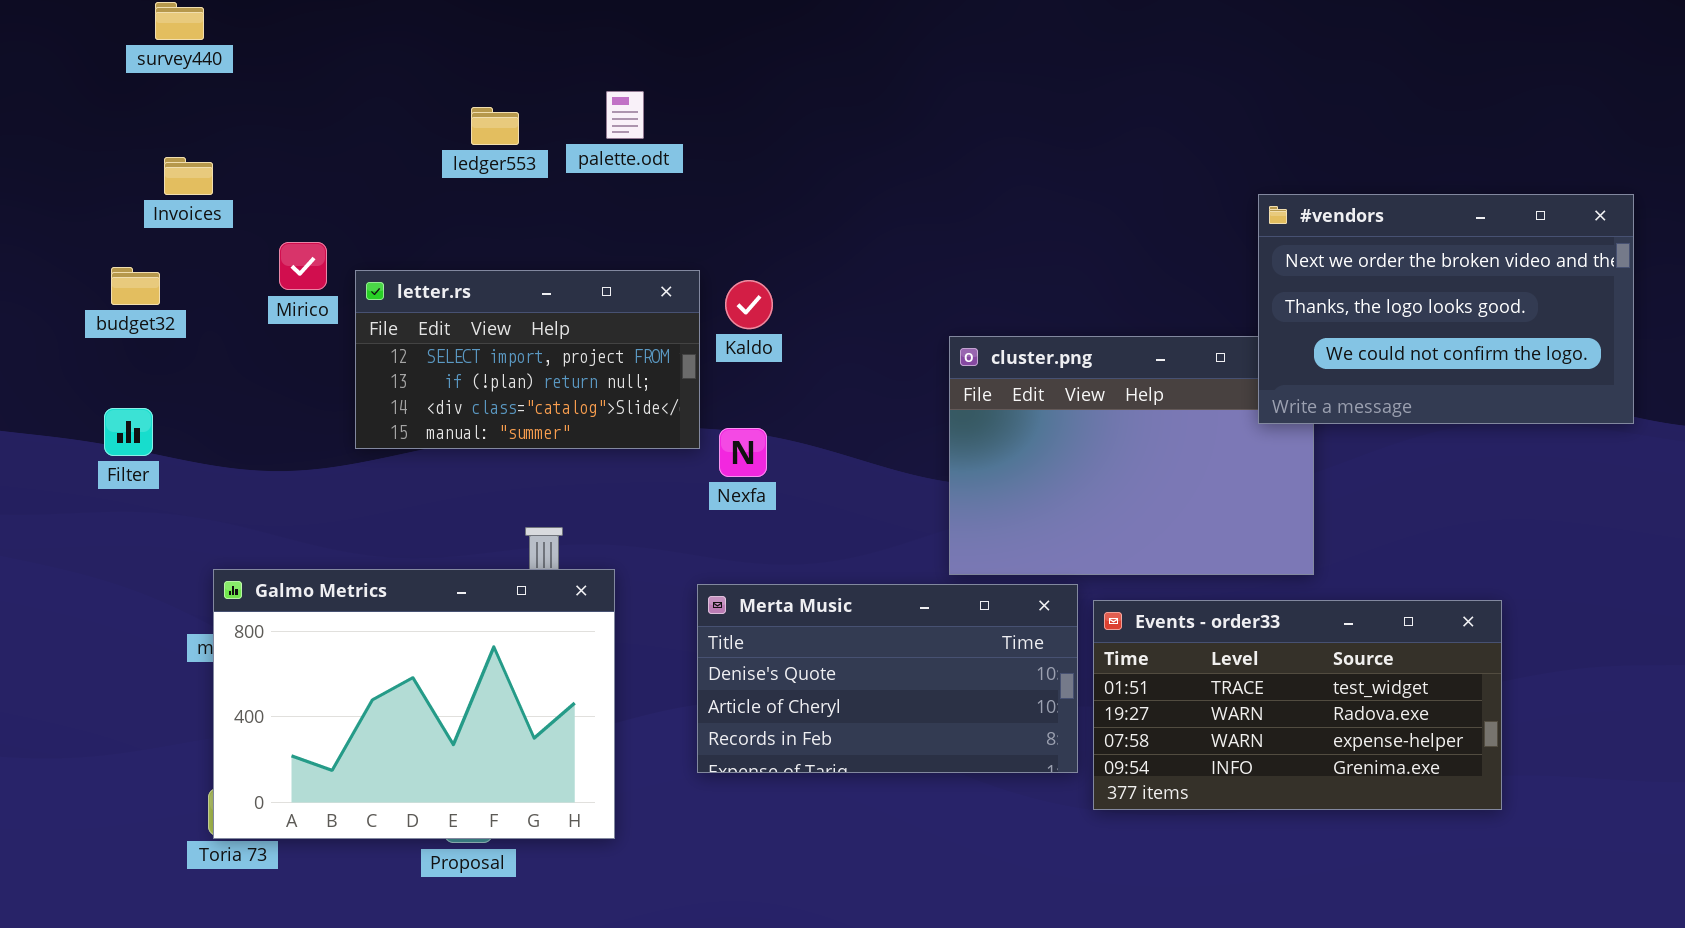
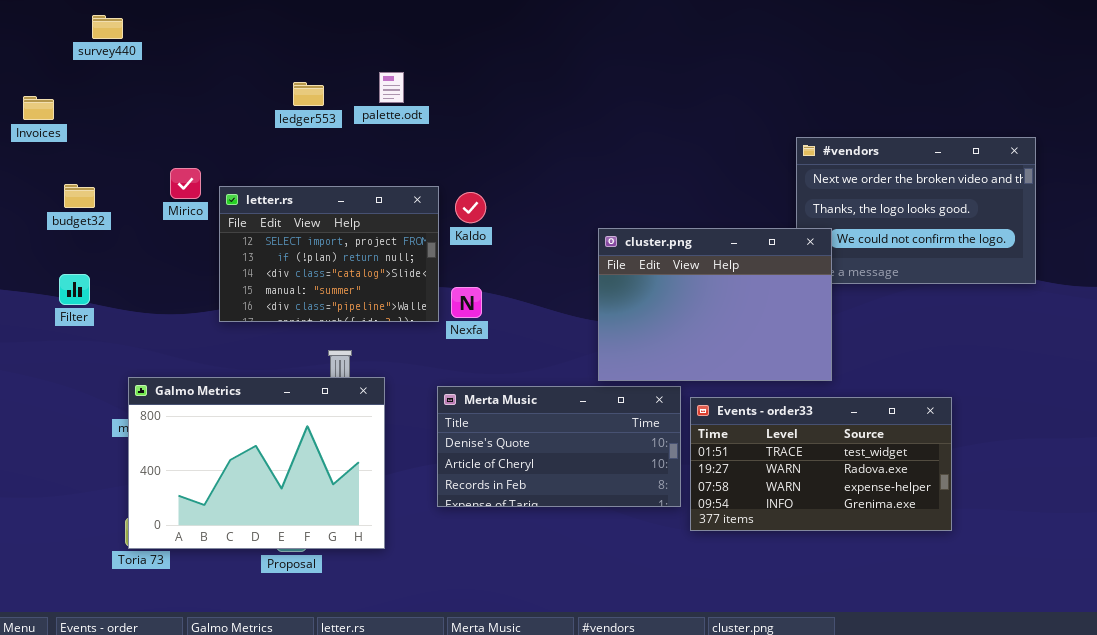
Invoices: [164,157,213,195] -> [23,96,54,120], moved
letter.rs: [355,270,700,449] -> [219,186,439,322], resized
cluster.png: [949,336,1314,575] -> [598,228,832,381], raised

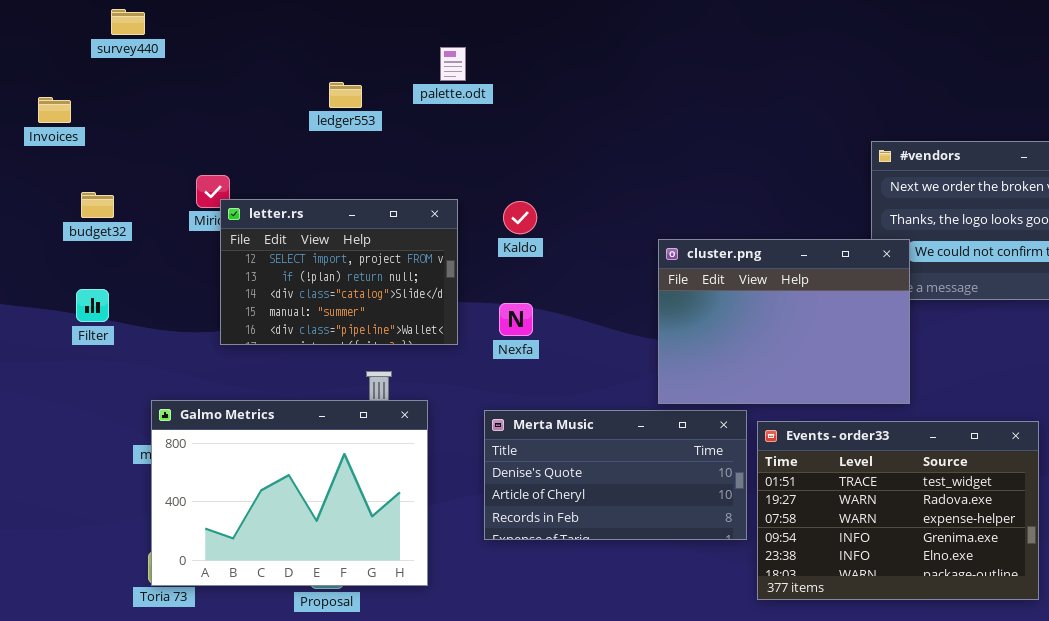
palette.odt: [379,72,404,103] -> [440,47,466,81], moved
letter.rs: [219,186,439,322] -> [220,199,458,345], moved
Events - order33: [690,397,952,531] -> [757,421,1039,600], resized

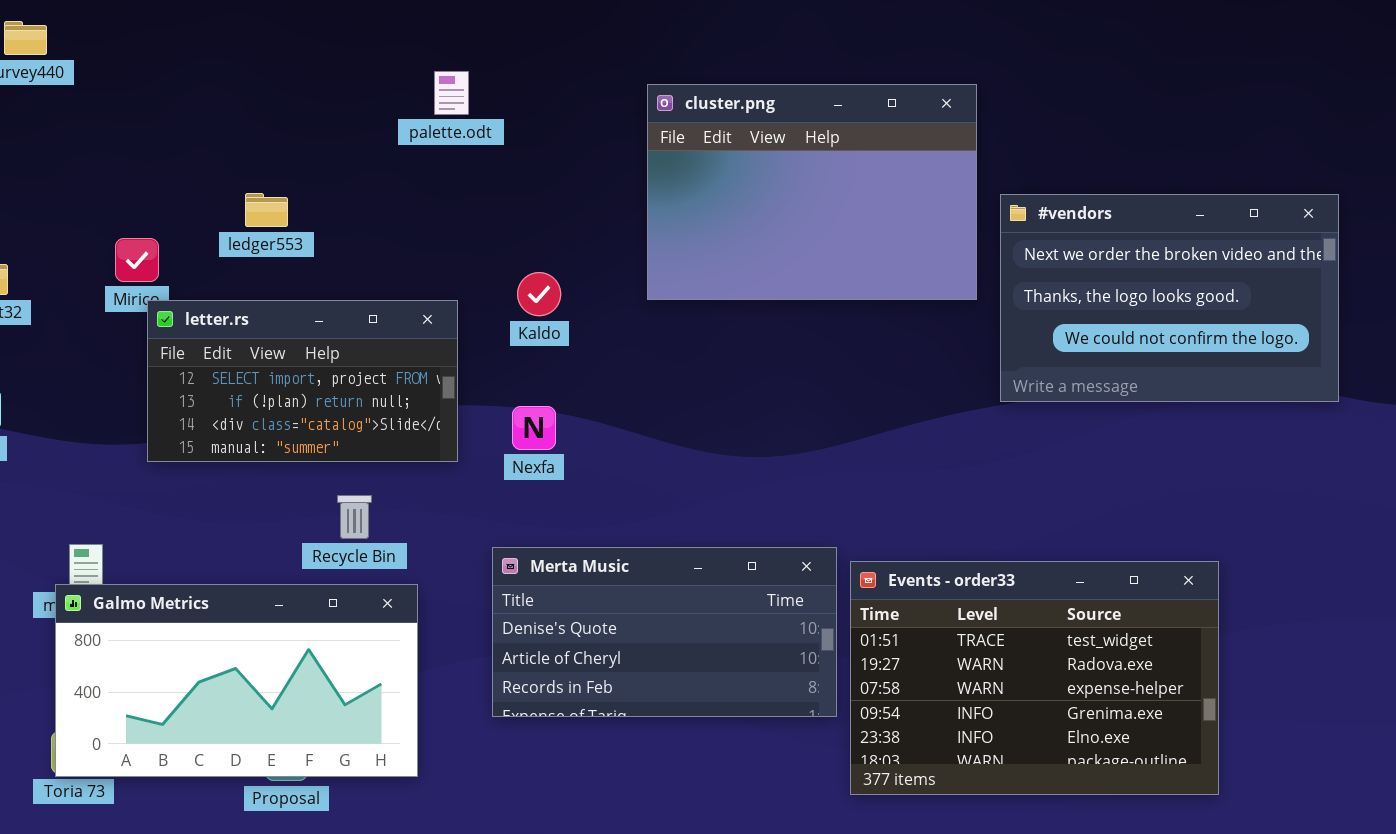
ledger553: [329,82,362,108] -> [245,193,288,227], moved
letter.rs: [220,199,458,345] -> [147,300,458,462], resized
cluster.png: [658,239,910,404] -> [647,84,977,300], moved
Galmo Metrics: [151,400,428,586] -> [55,584,418,777], resized

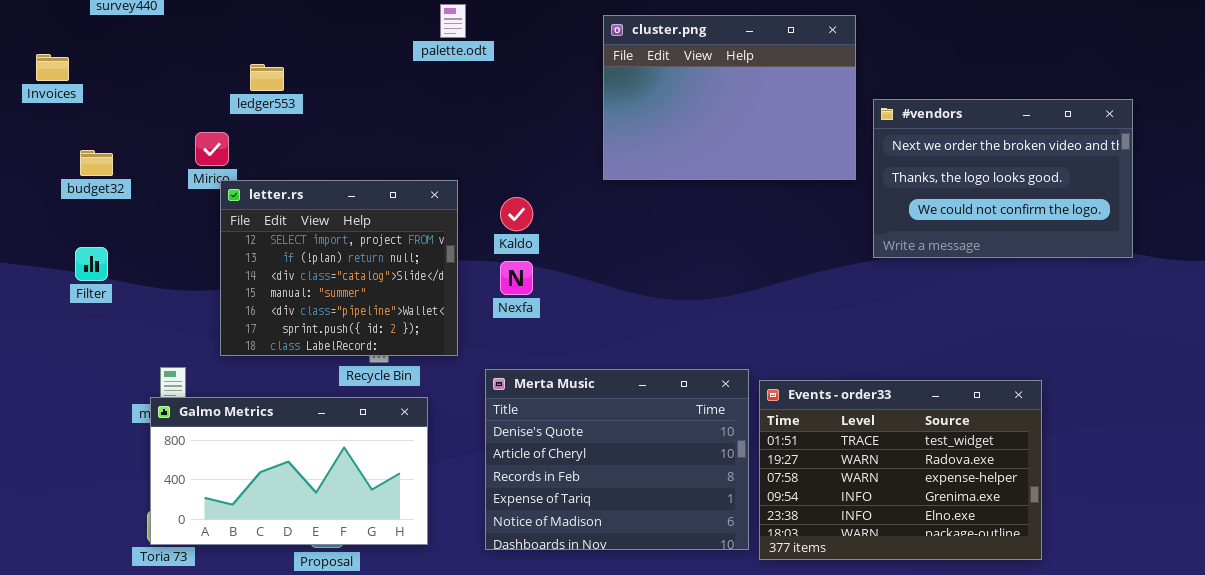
ledger553: [245,193,288,227] -> [250,64,284,91], moved
Kaldo: [517,272,561,316] -> [500,197,533,231], moved
letter.rs: [147,300,458,462] -> [220,180,458,356], resized
Merta Music: [492,547,837,717] -> [485,369,749,550], resized

